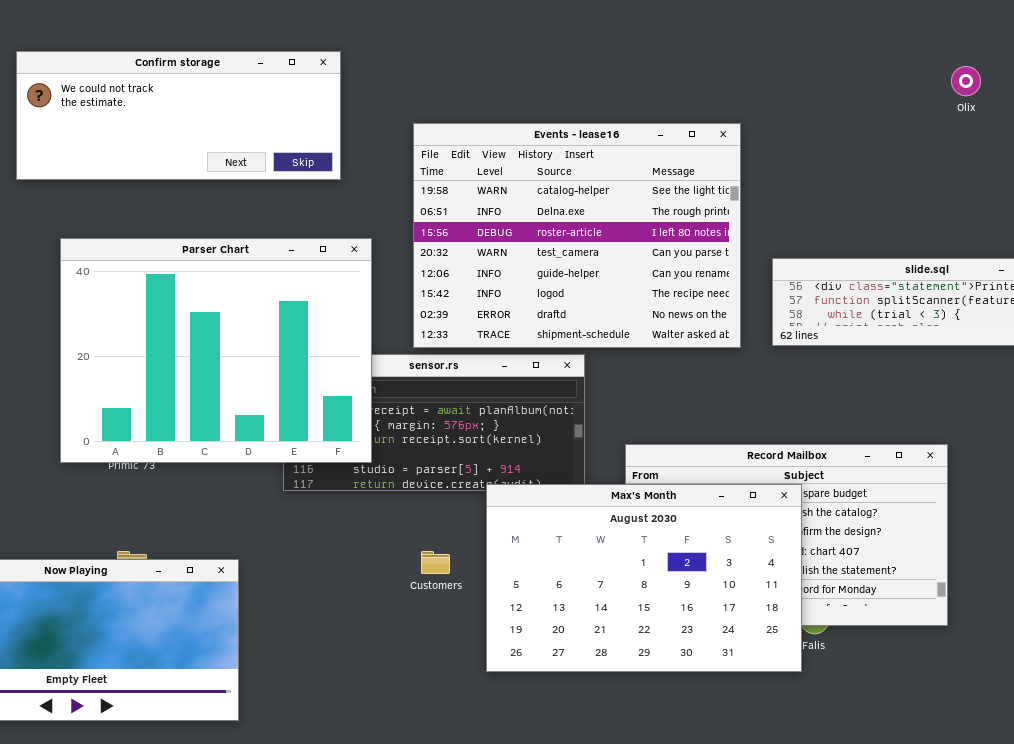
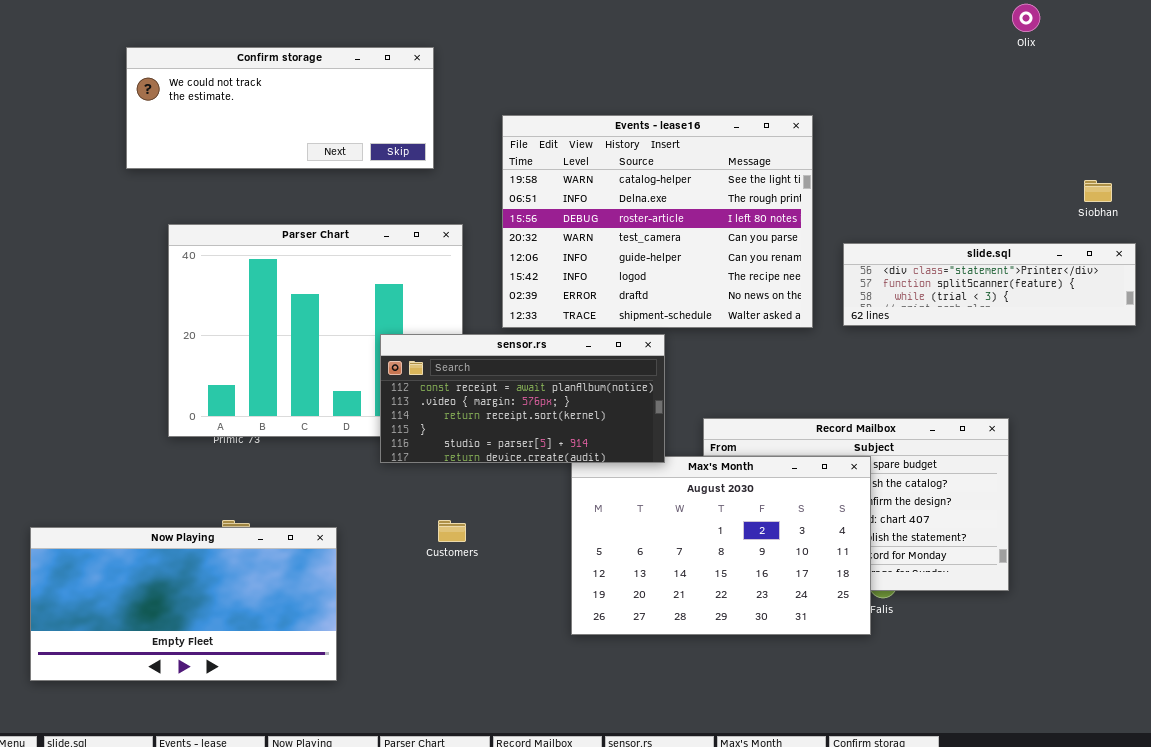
Olix: [951,66,981,96] -> [1012,4,1040,32], moved
sensor.rs: [283,354,585,491] -> [380,334,665,463], raised
Customers: [421,551,450,574] -> [438,520,466,542], moved

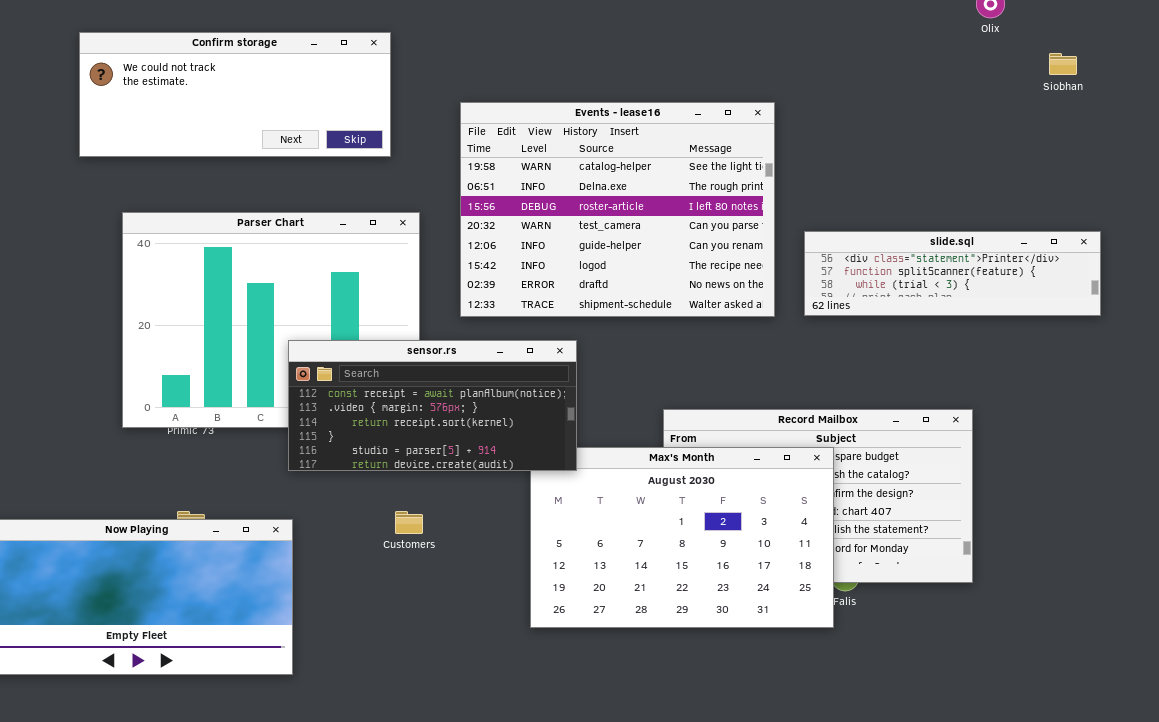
Siobhan: [1084,180,1112,202] -> [1049,53,1077,75], moved
sensor.rs: [380,334,665,463] -> [288,340,577,471], moved

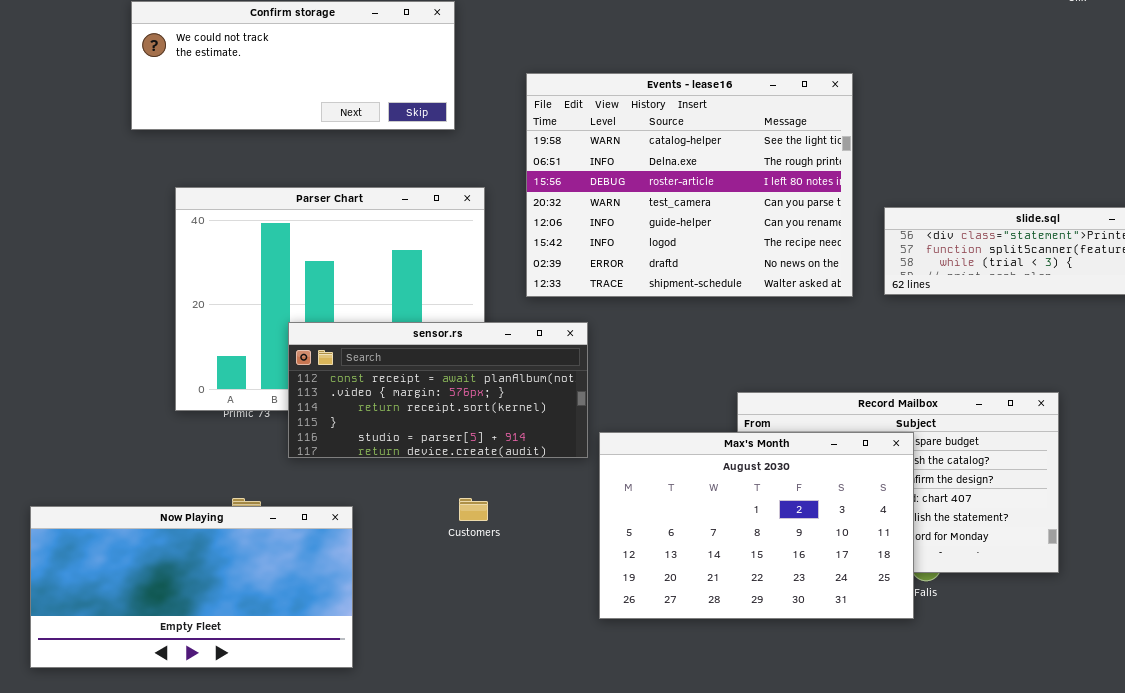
sensor.rs: [288,340,577,471] -> [288,322,588,458], moved

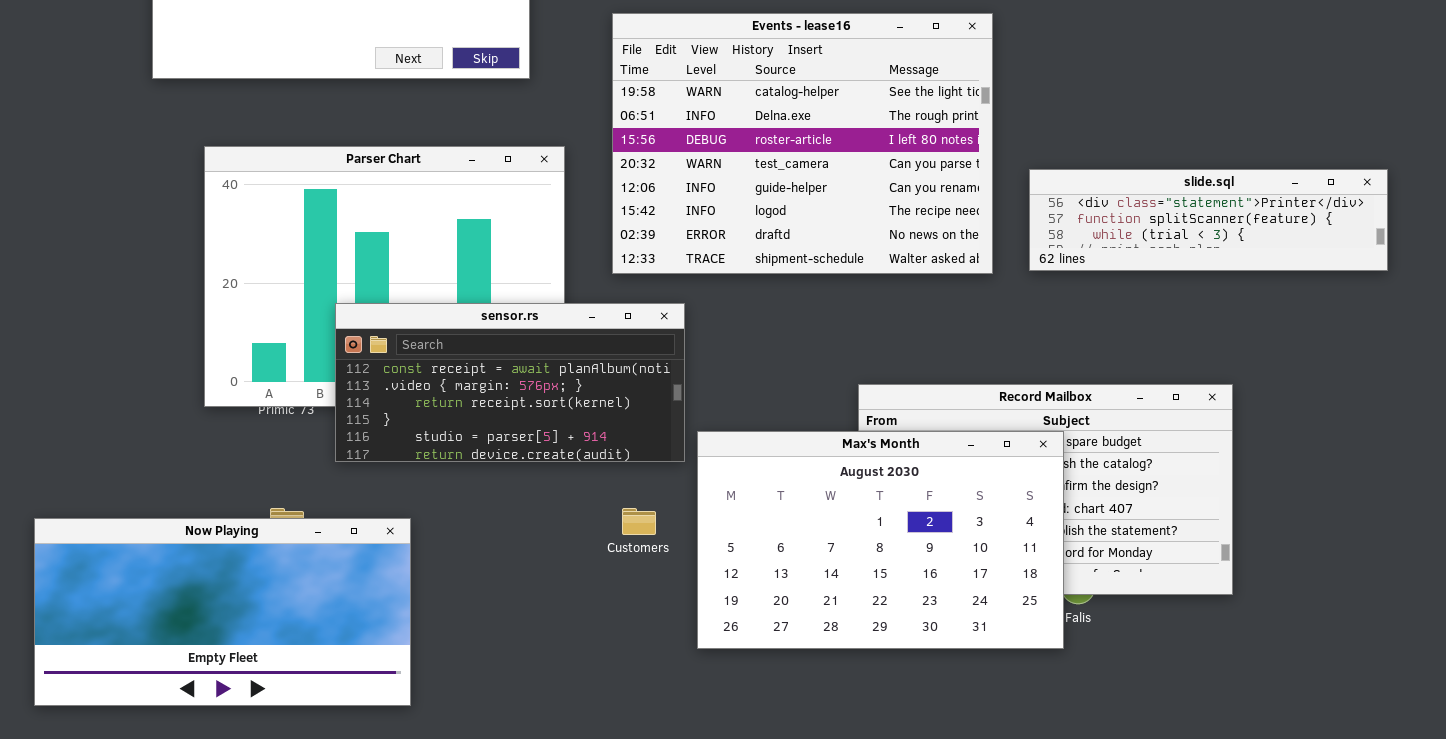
Customers: [459,498,488,521] -> [622,508,656,535], moved

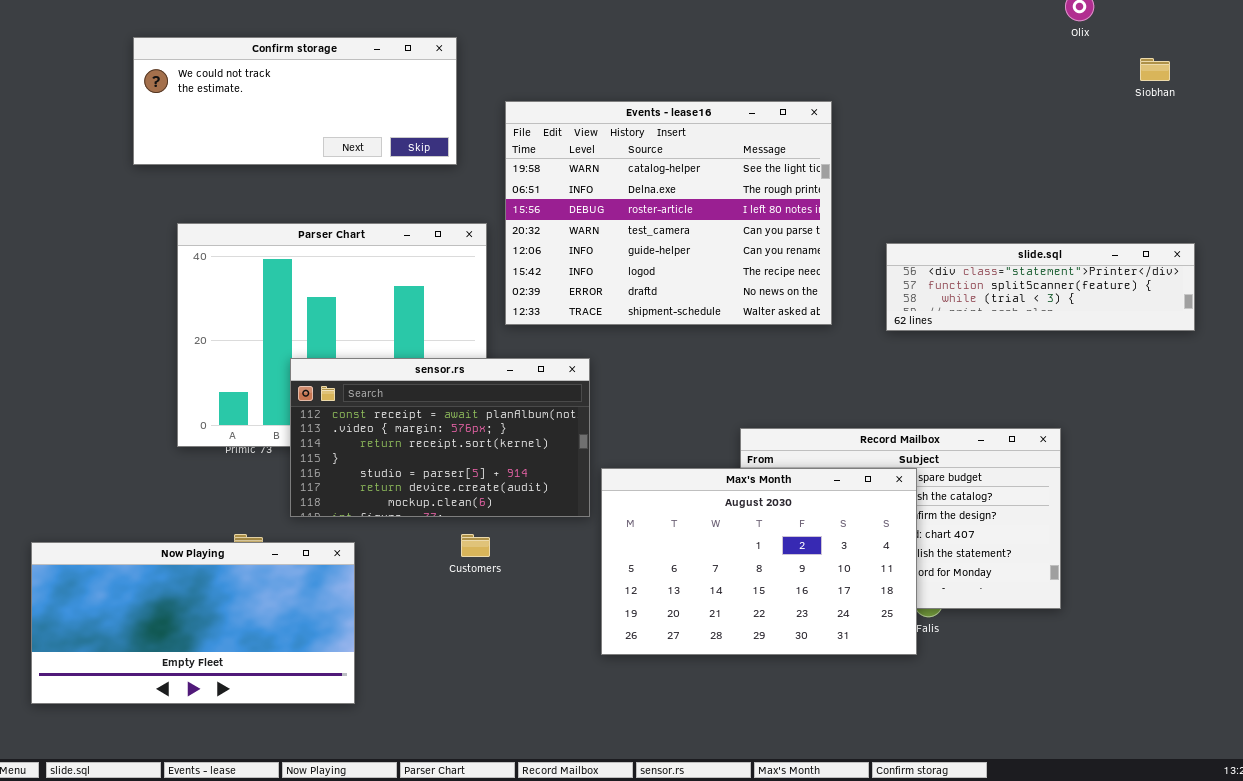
Events - lease16: [612,13,993,274] -> [505,101,832,325], moved
sensor.rs: [335,303,685,462] -> [290,358,590,517], resized
Customers: [622,508,656,535] -> [461,534,490,557], moved

